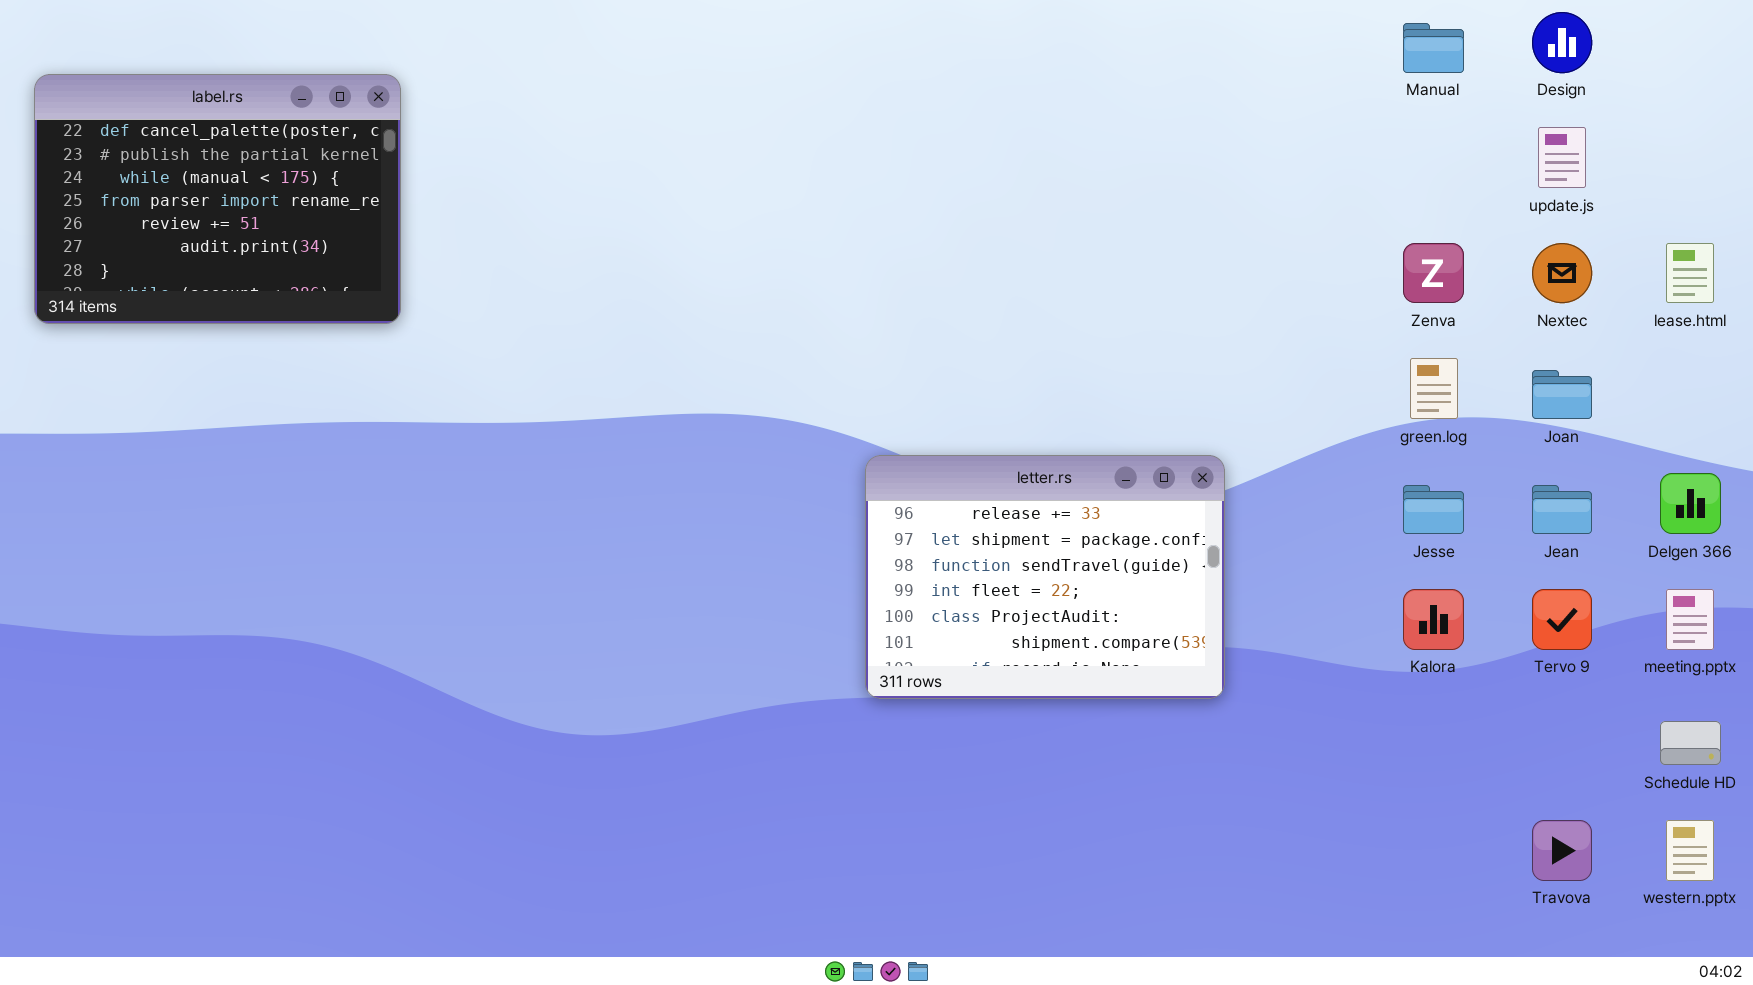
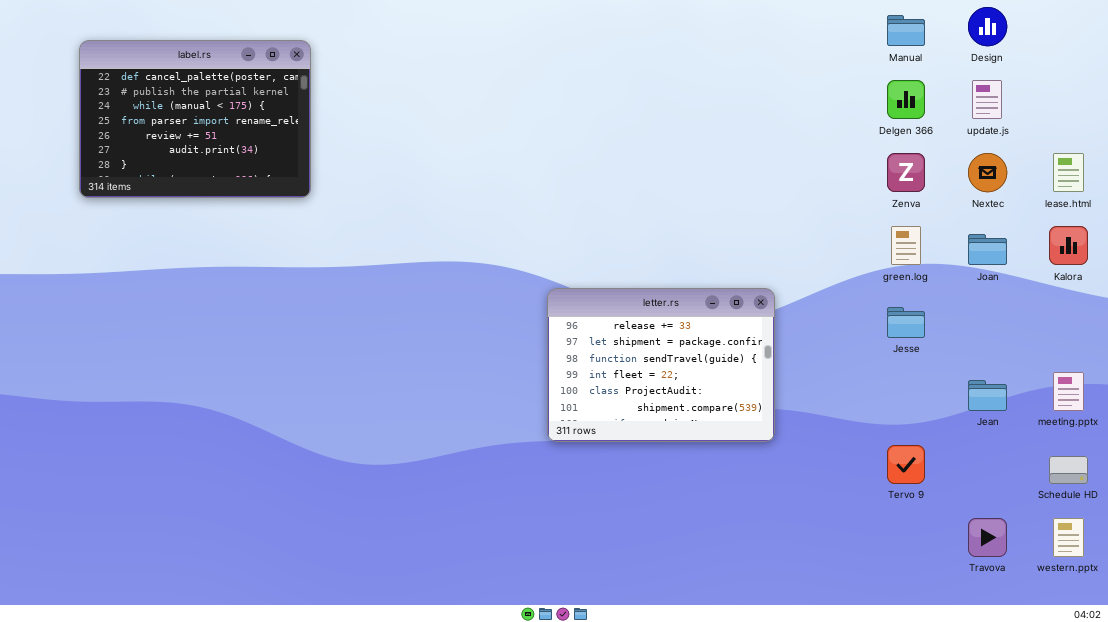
label.rs: [34,74,401,324] -> [79,40,311,198], moved
Delgen 366: [1660,473,1721,534] -> [887,80,925,119], moved
Jean: [1532,485,1592,534] -> [968,380,1007,411], moved
Kalora: [1403,589,1464,650] -> [1049,226,1088,265], moved
Tervo 9: [1532,589,1592,650] -> [887,445,925,484], moved

